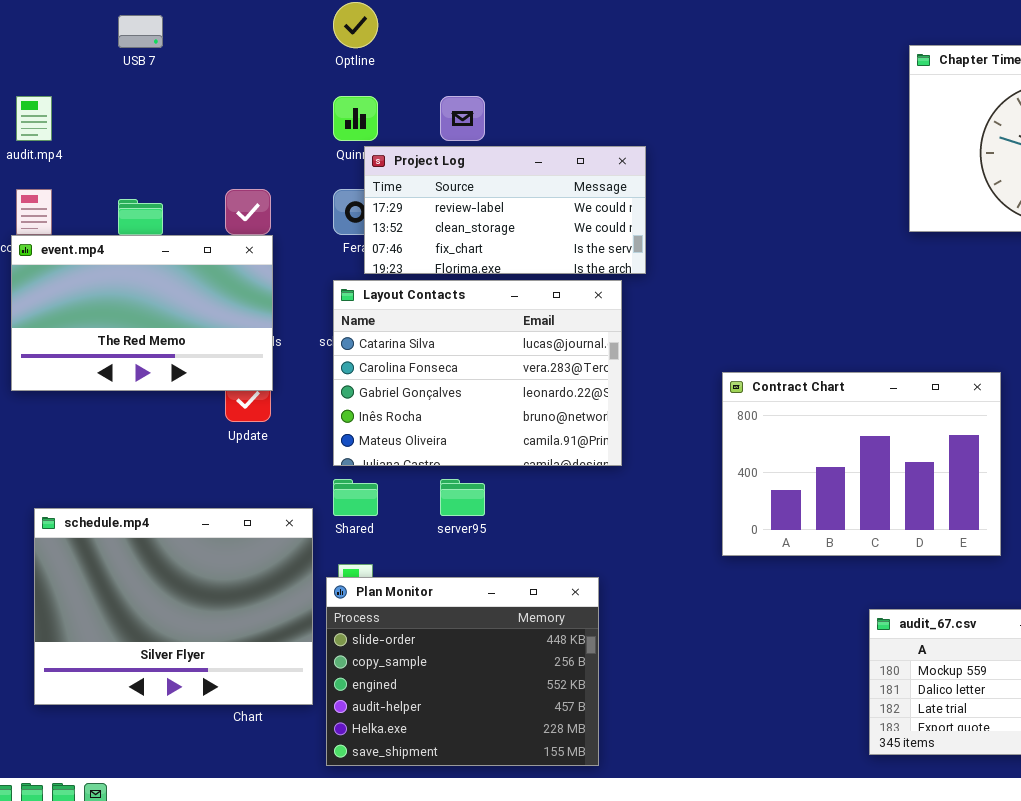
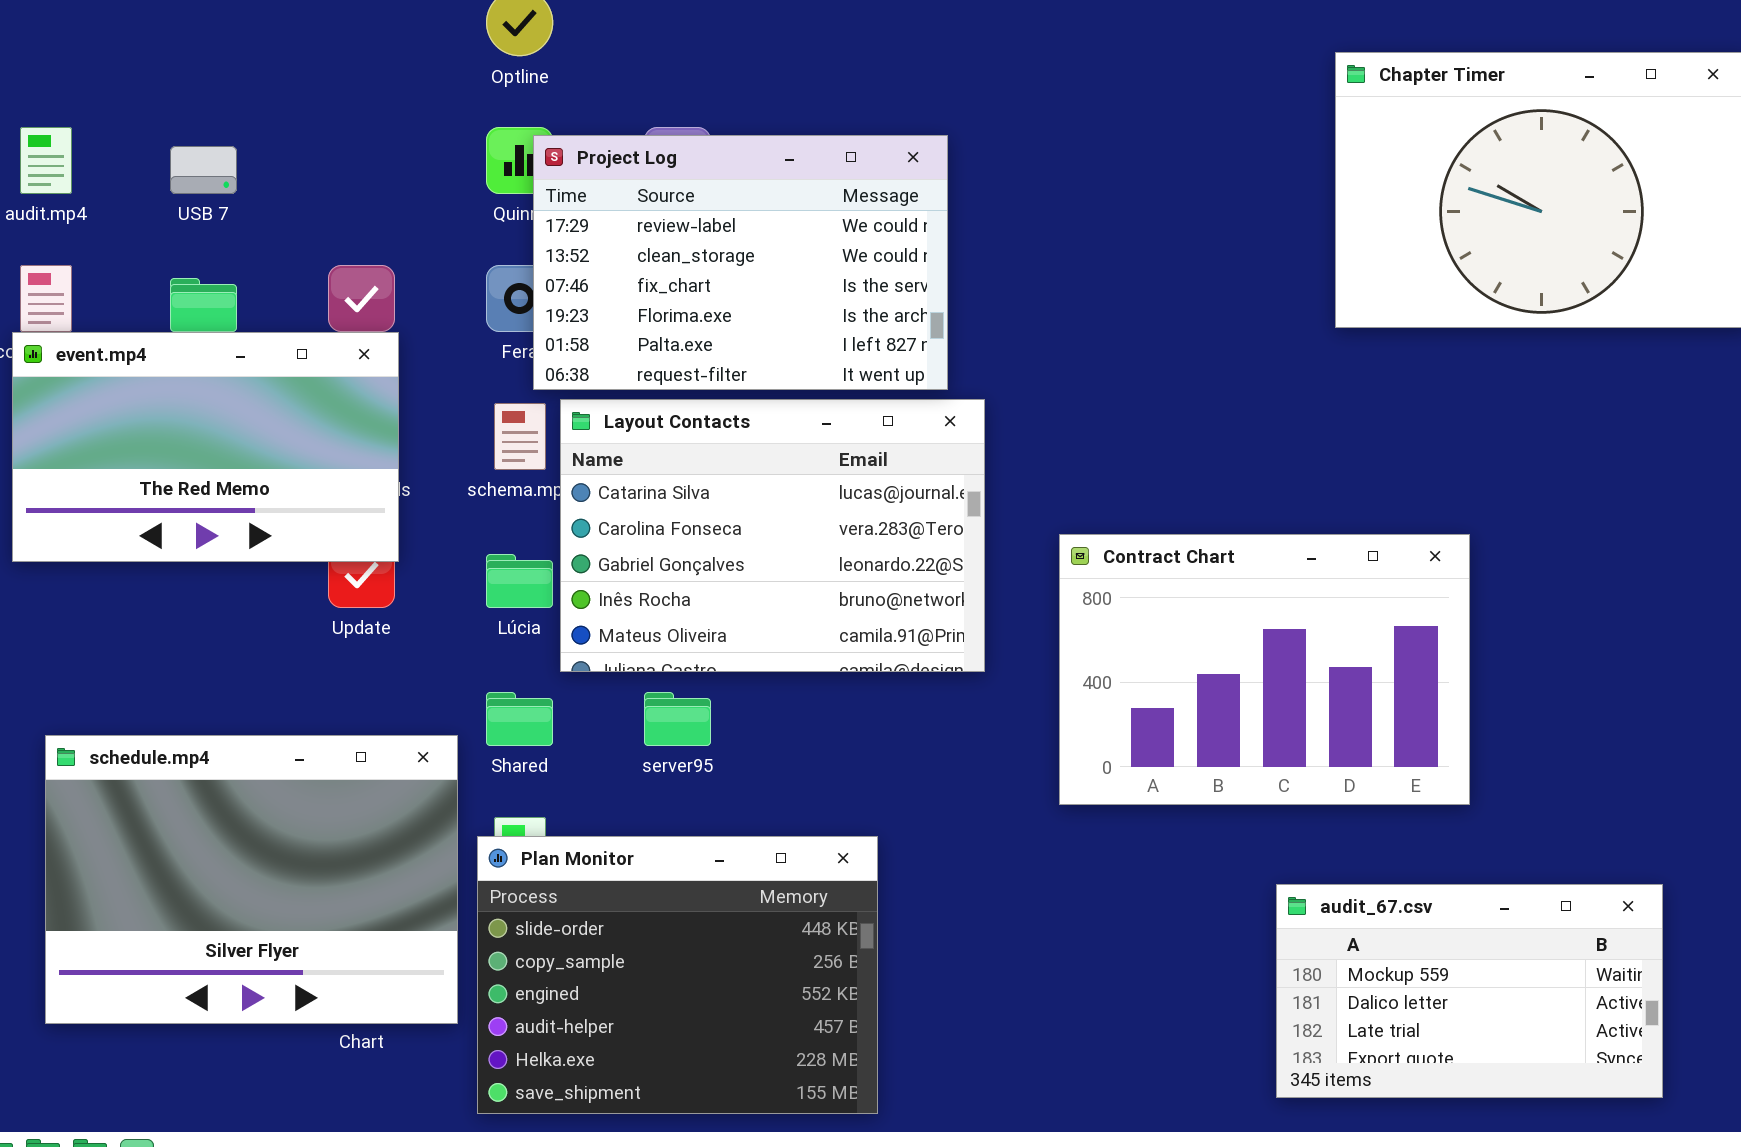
USB 7: [118,15,163,48] -> [170,146,237,194], moved
Project Log: [364,146,646,274] -> [533,135,948,390], resized
Layout Contacts: [333,280,622,466] -> [560,399,985,672], moved

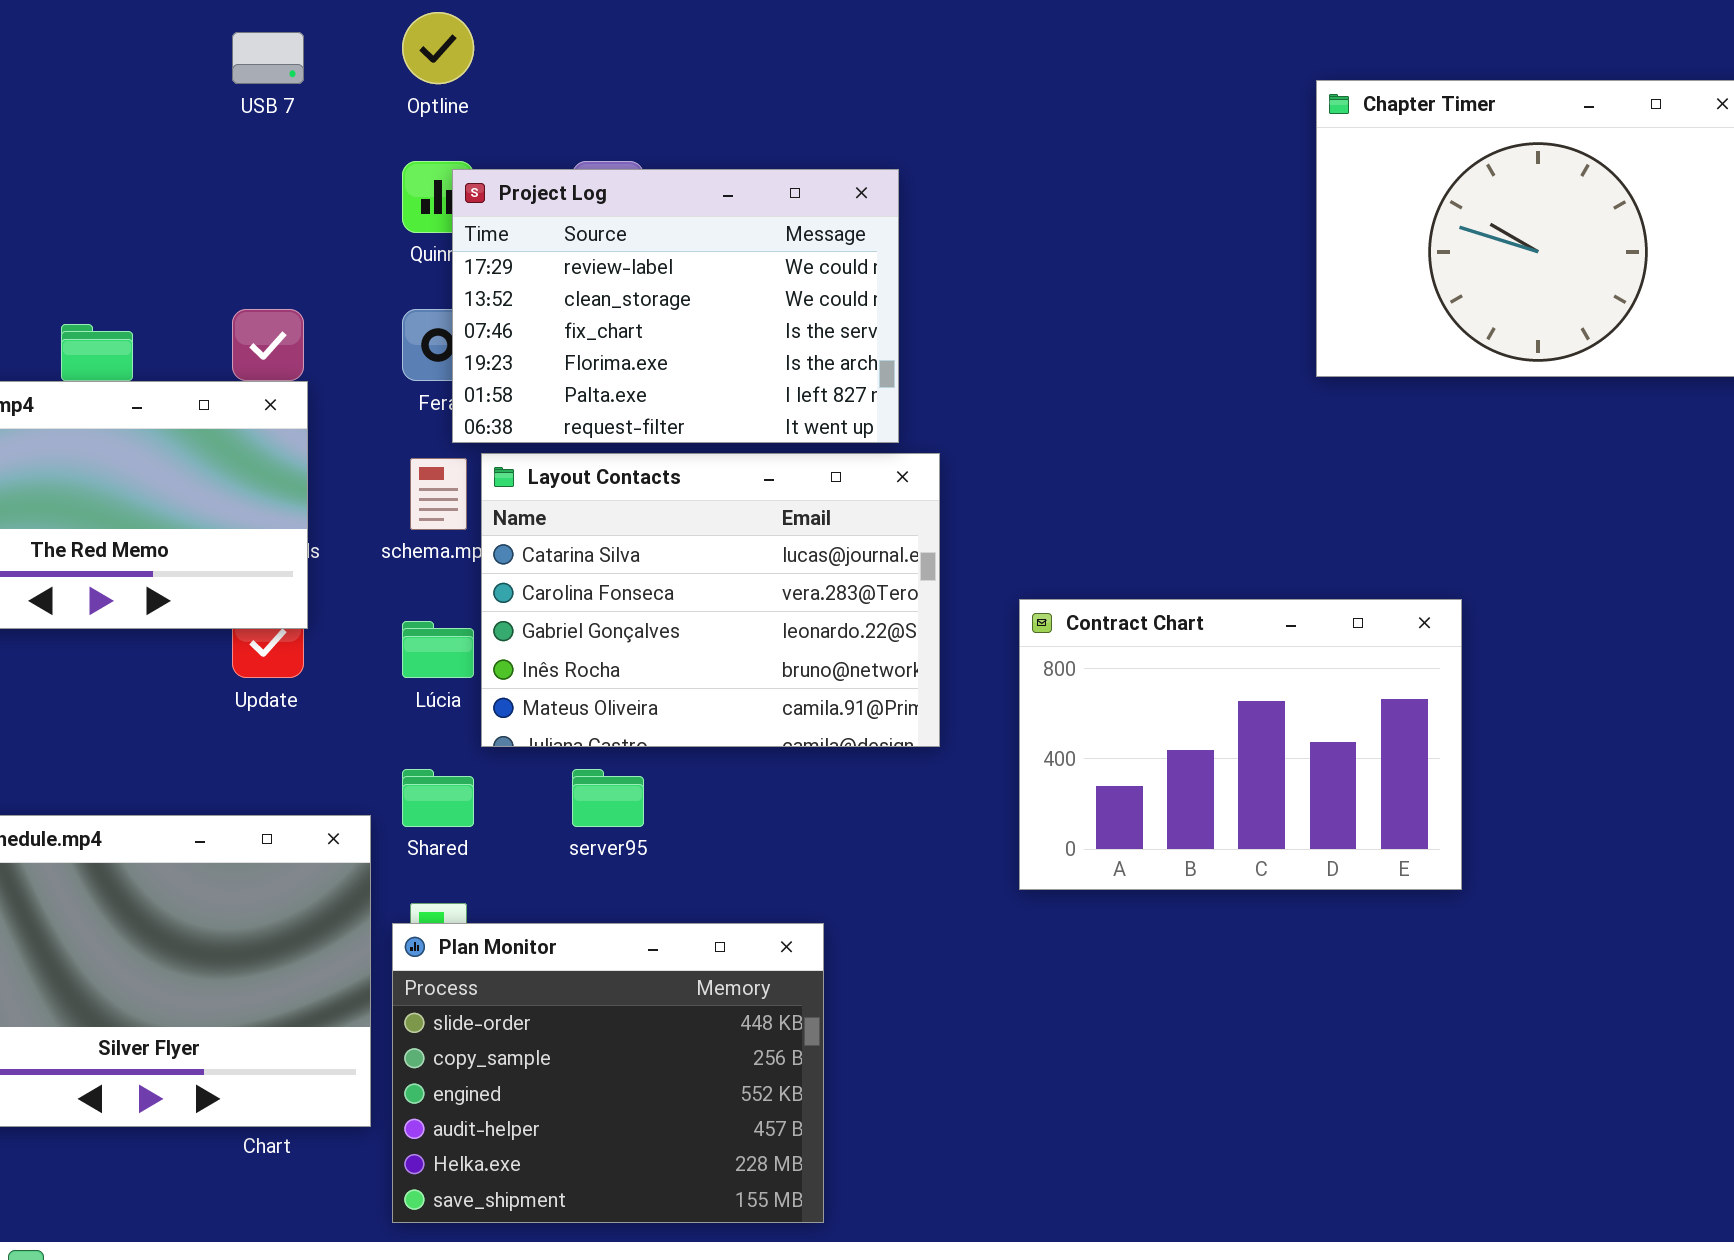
USB 7: [170,146,237,194] -> [232,32,304,84], moved
audit_67.csv: [1276,884,1663,1098] -> none, closed

